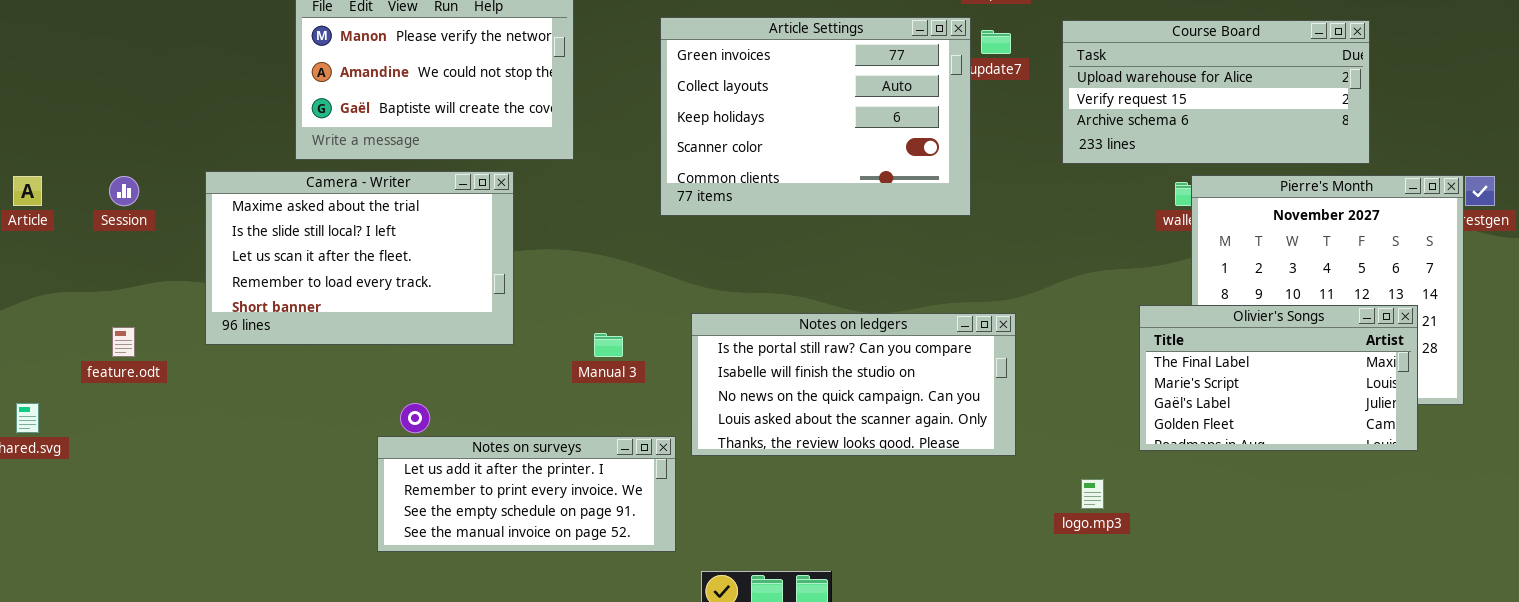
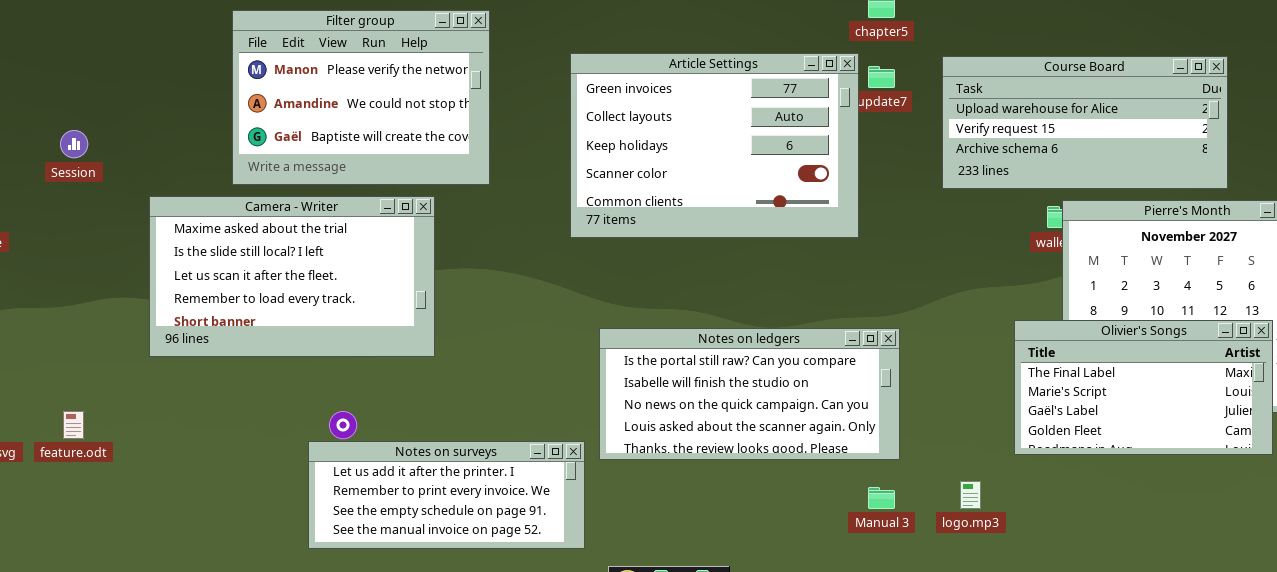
Session: [109,176,139,206] -> [60,130,88,158], moved
feature.odt: [112,327,135,357] -> [63,411,84,439], moved
Manual 3: [594,333,623,357] -> [868,487,895,509], moved

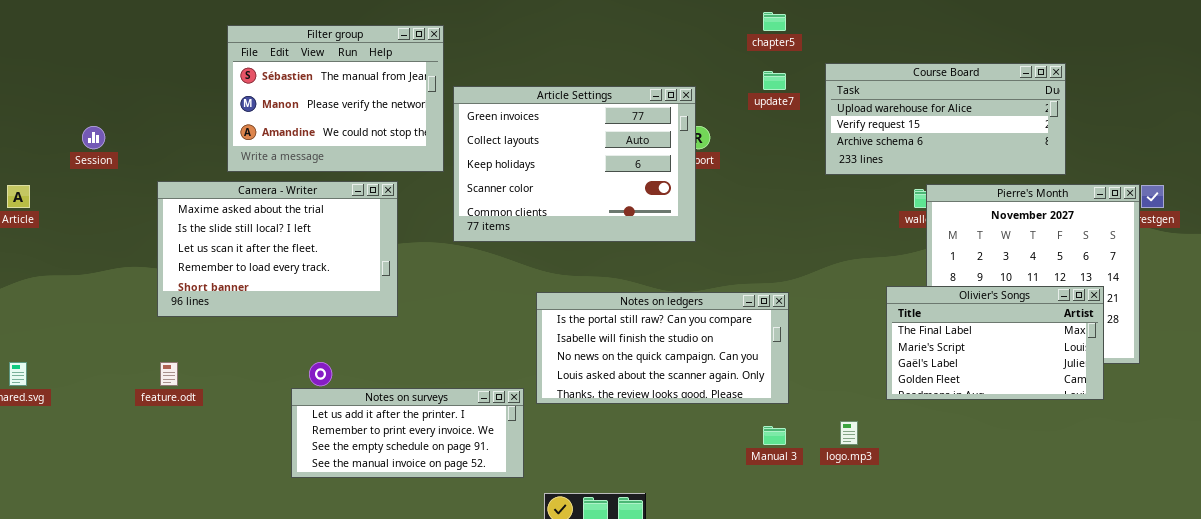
Filter group: [232,10,490,185] -> [227,25,444,172], scrolled up 1 row
Article Settings: [570,53,859,238] -> [453,86,696,242], moved
feature.odt: [63,411,84,439] -> [160,362,178,386], moved

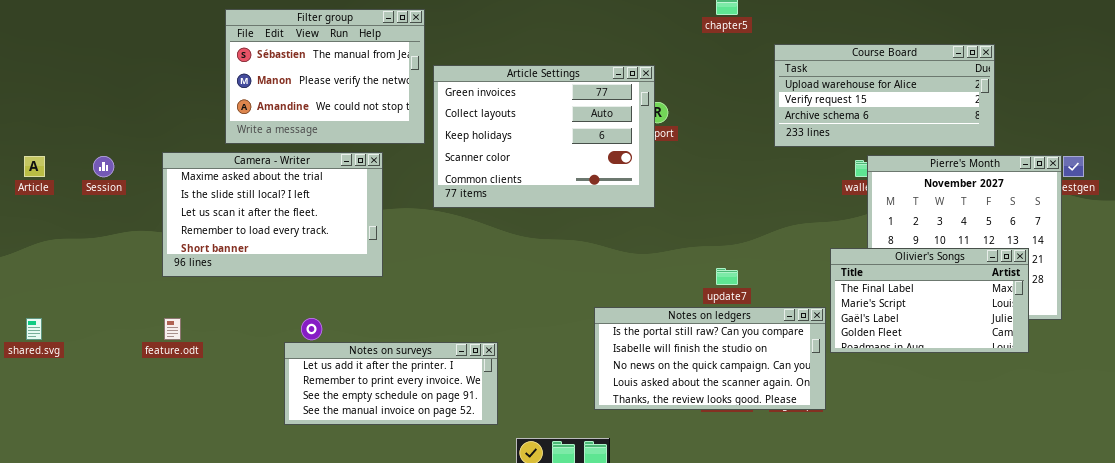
update7: [763,71,786,90] -> [716,268,738,285], moved
Session: [82,126,105,149] -> [93,156,114,177], moved
Notes on ledgers: [536,292,789,404] -> [594,307,826,410], moved

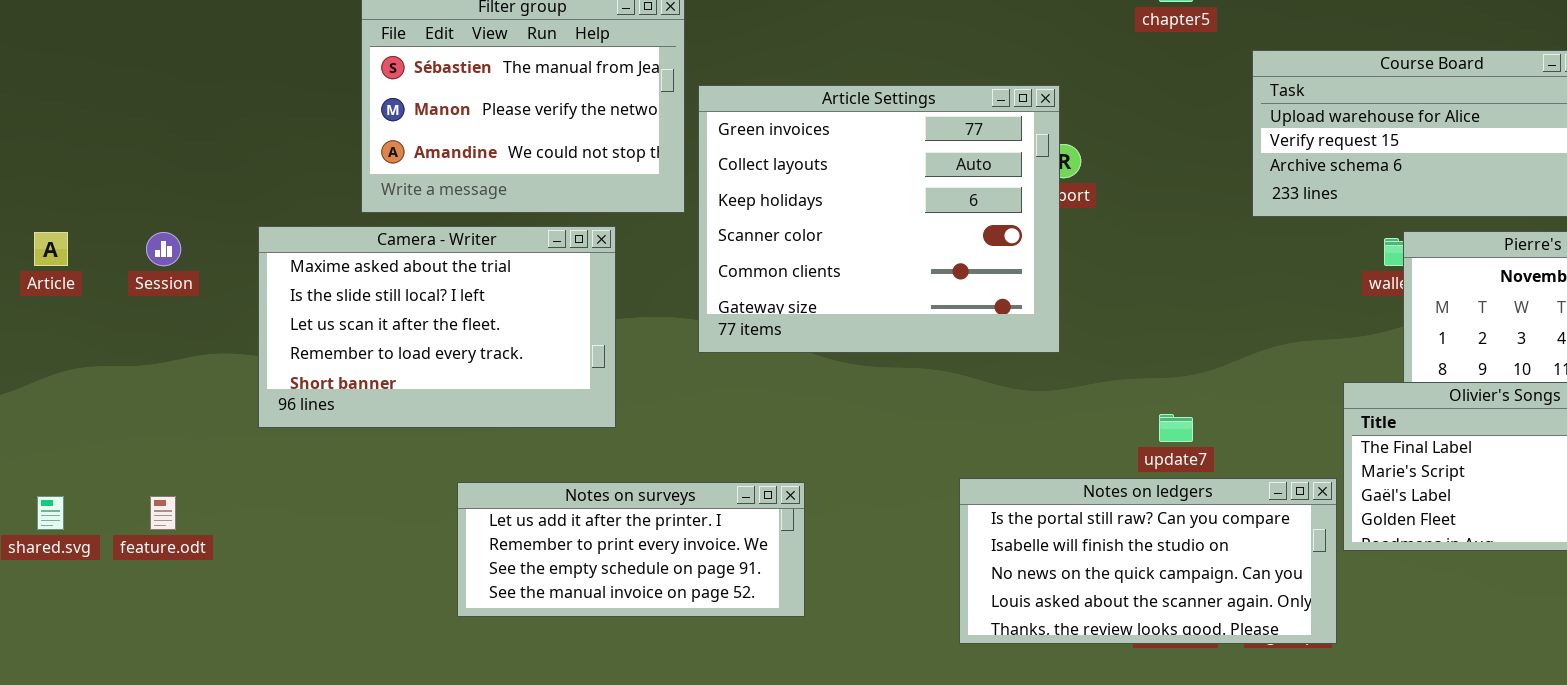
Article Settings: [433,65,655,208] -> [698,85,1060,353], resized
feature.odt: [164,318,181,340] -> [150,496,176,530], moved
Notes on surveys: [284,342,498,425] -> [457,482,805,617], moved

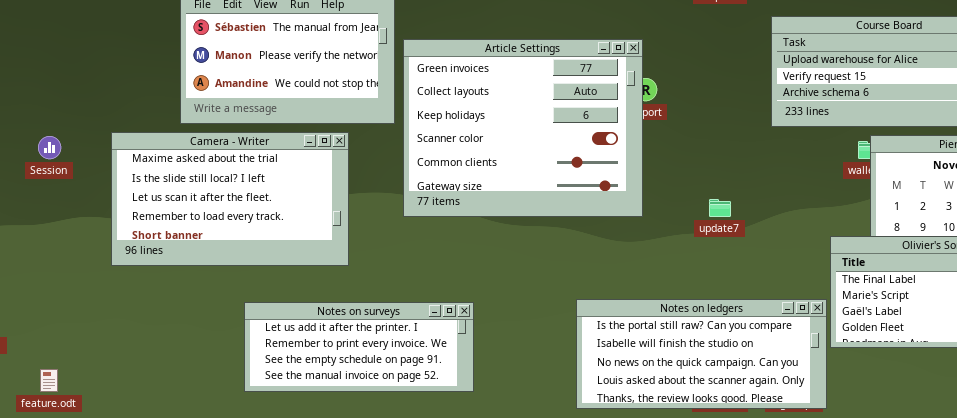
update7: [1159,414,1193,442] -> [709,199,731,217], moved
feature.odt: [150,496,176,530] -> [40,369,58,392], moved

